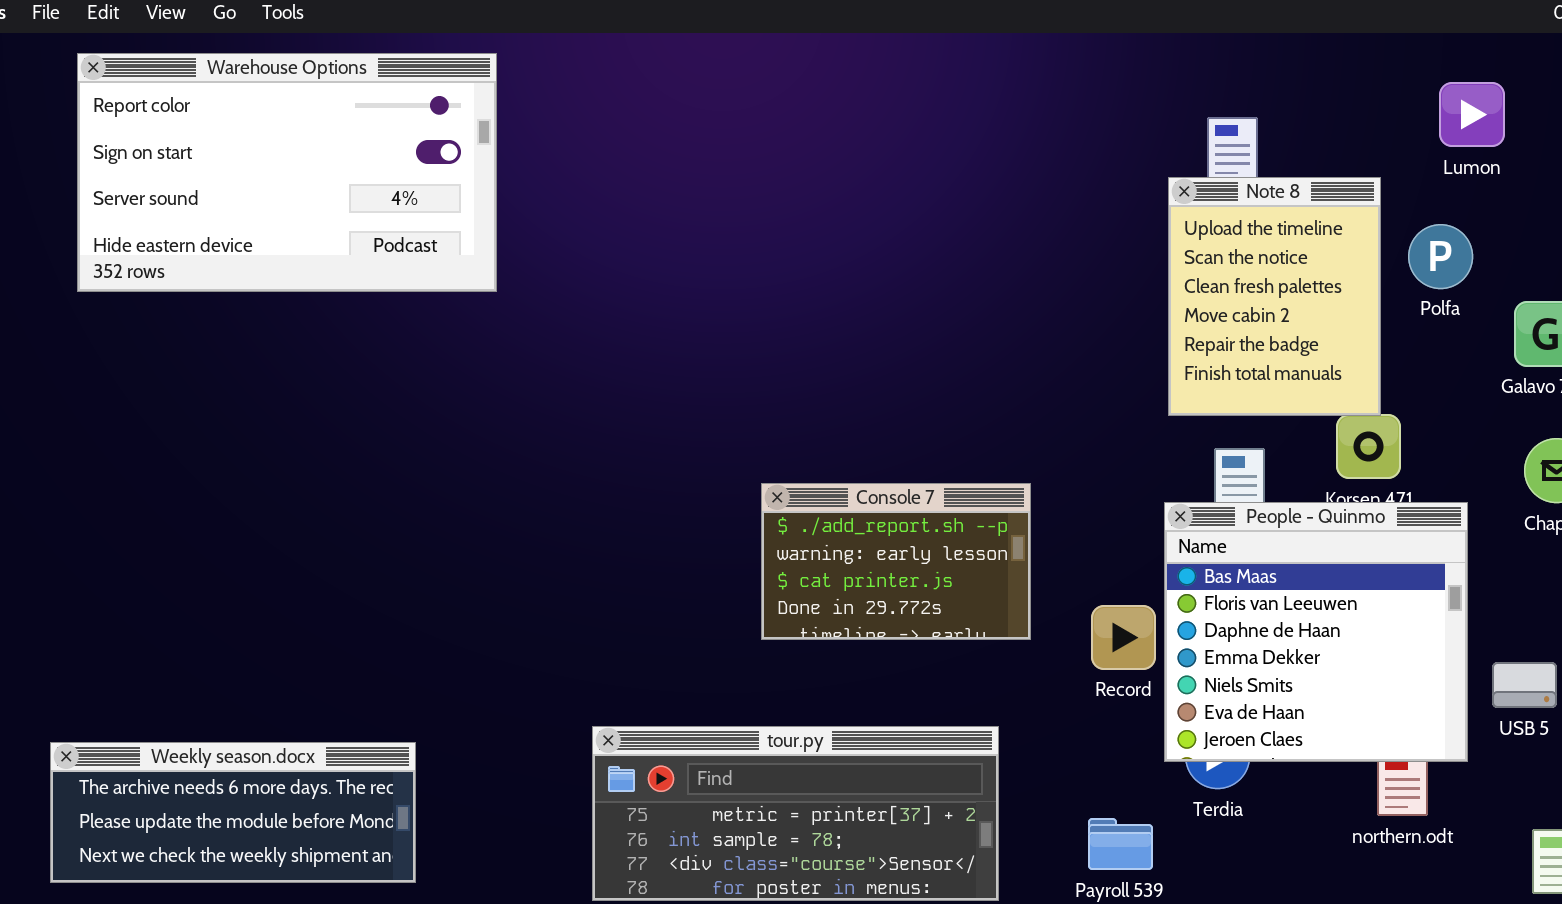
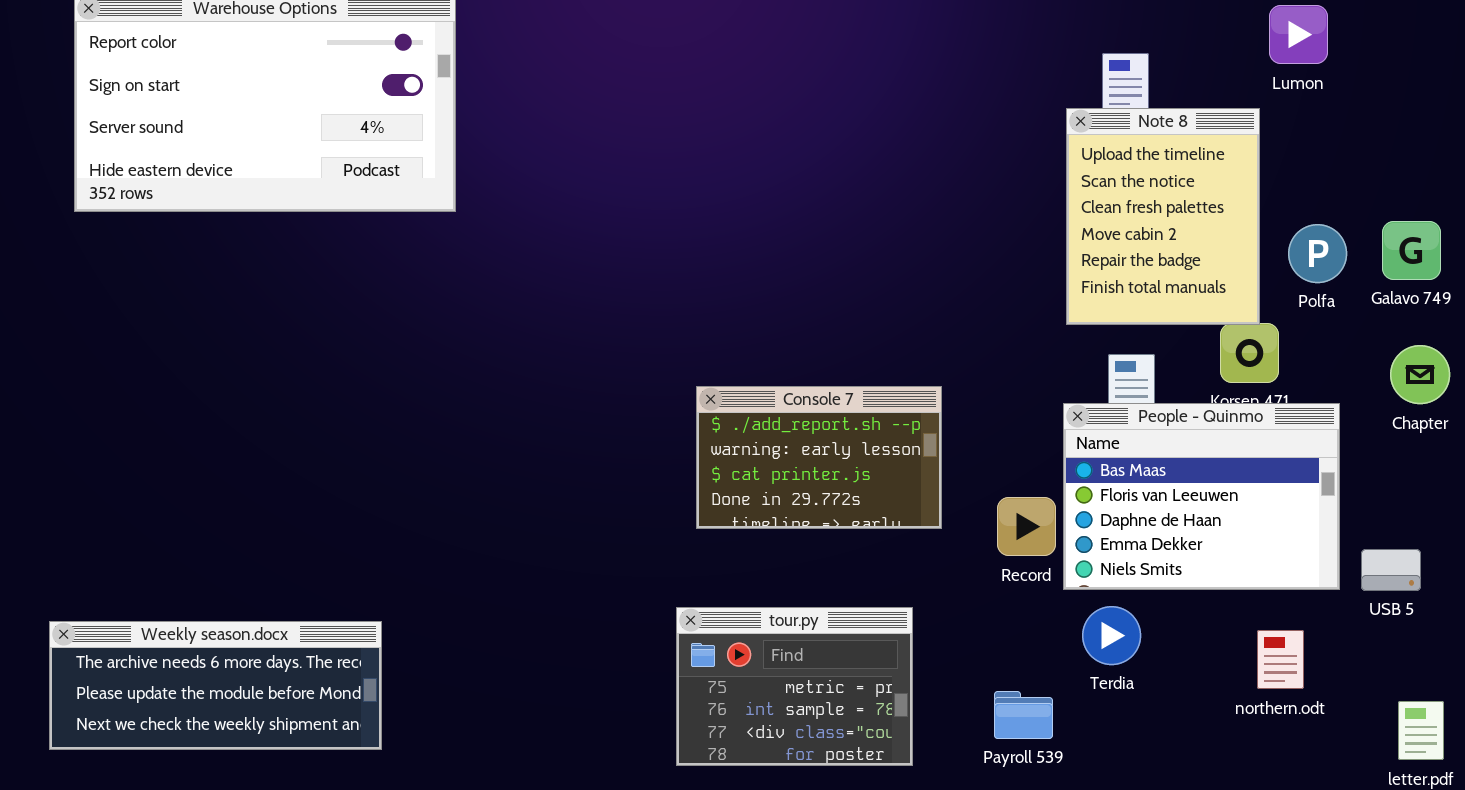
Lumon: [1439,82,1505,147] -> [1269,5,1328,64], moved
Polfa: [1408,224,1473,289] -> [1288,224,1347,283], moved
People - Quinmo: [1164,502,1468,762] -> [1063,403,1340,590], resized
tour.py: [592,726,999,901] -> [676,607,913,766], resized

